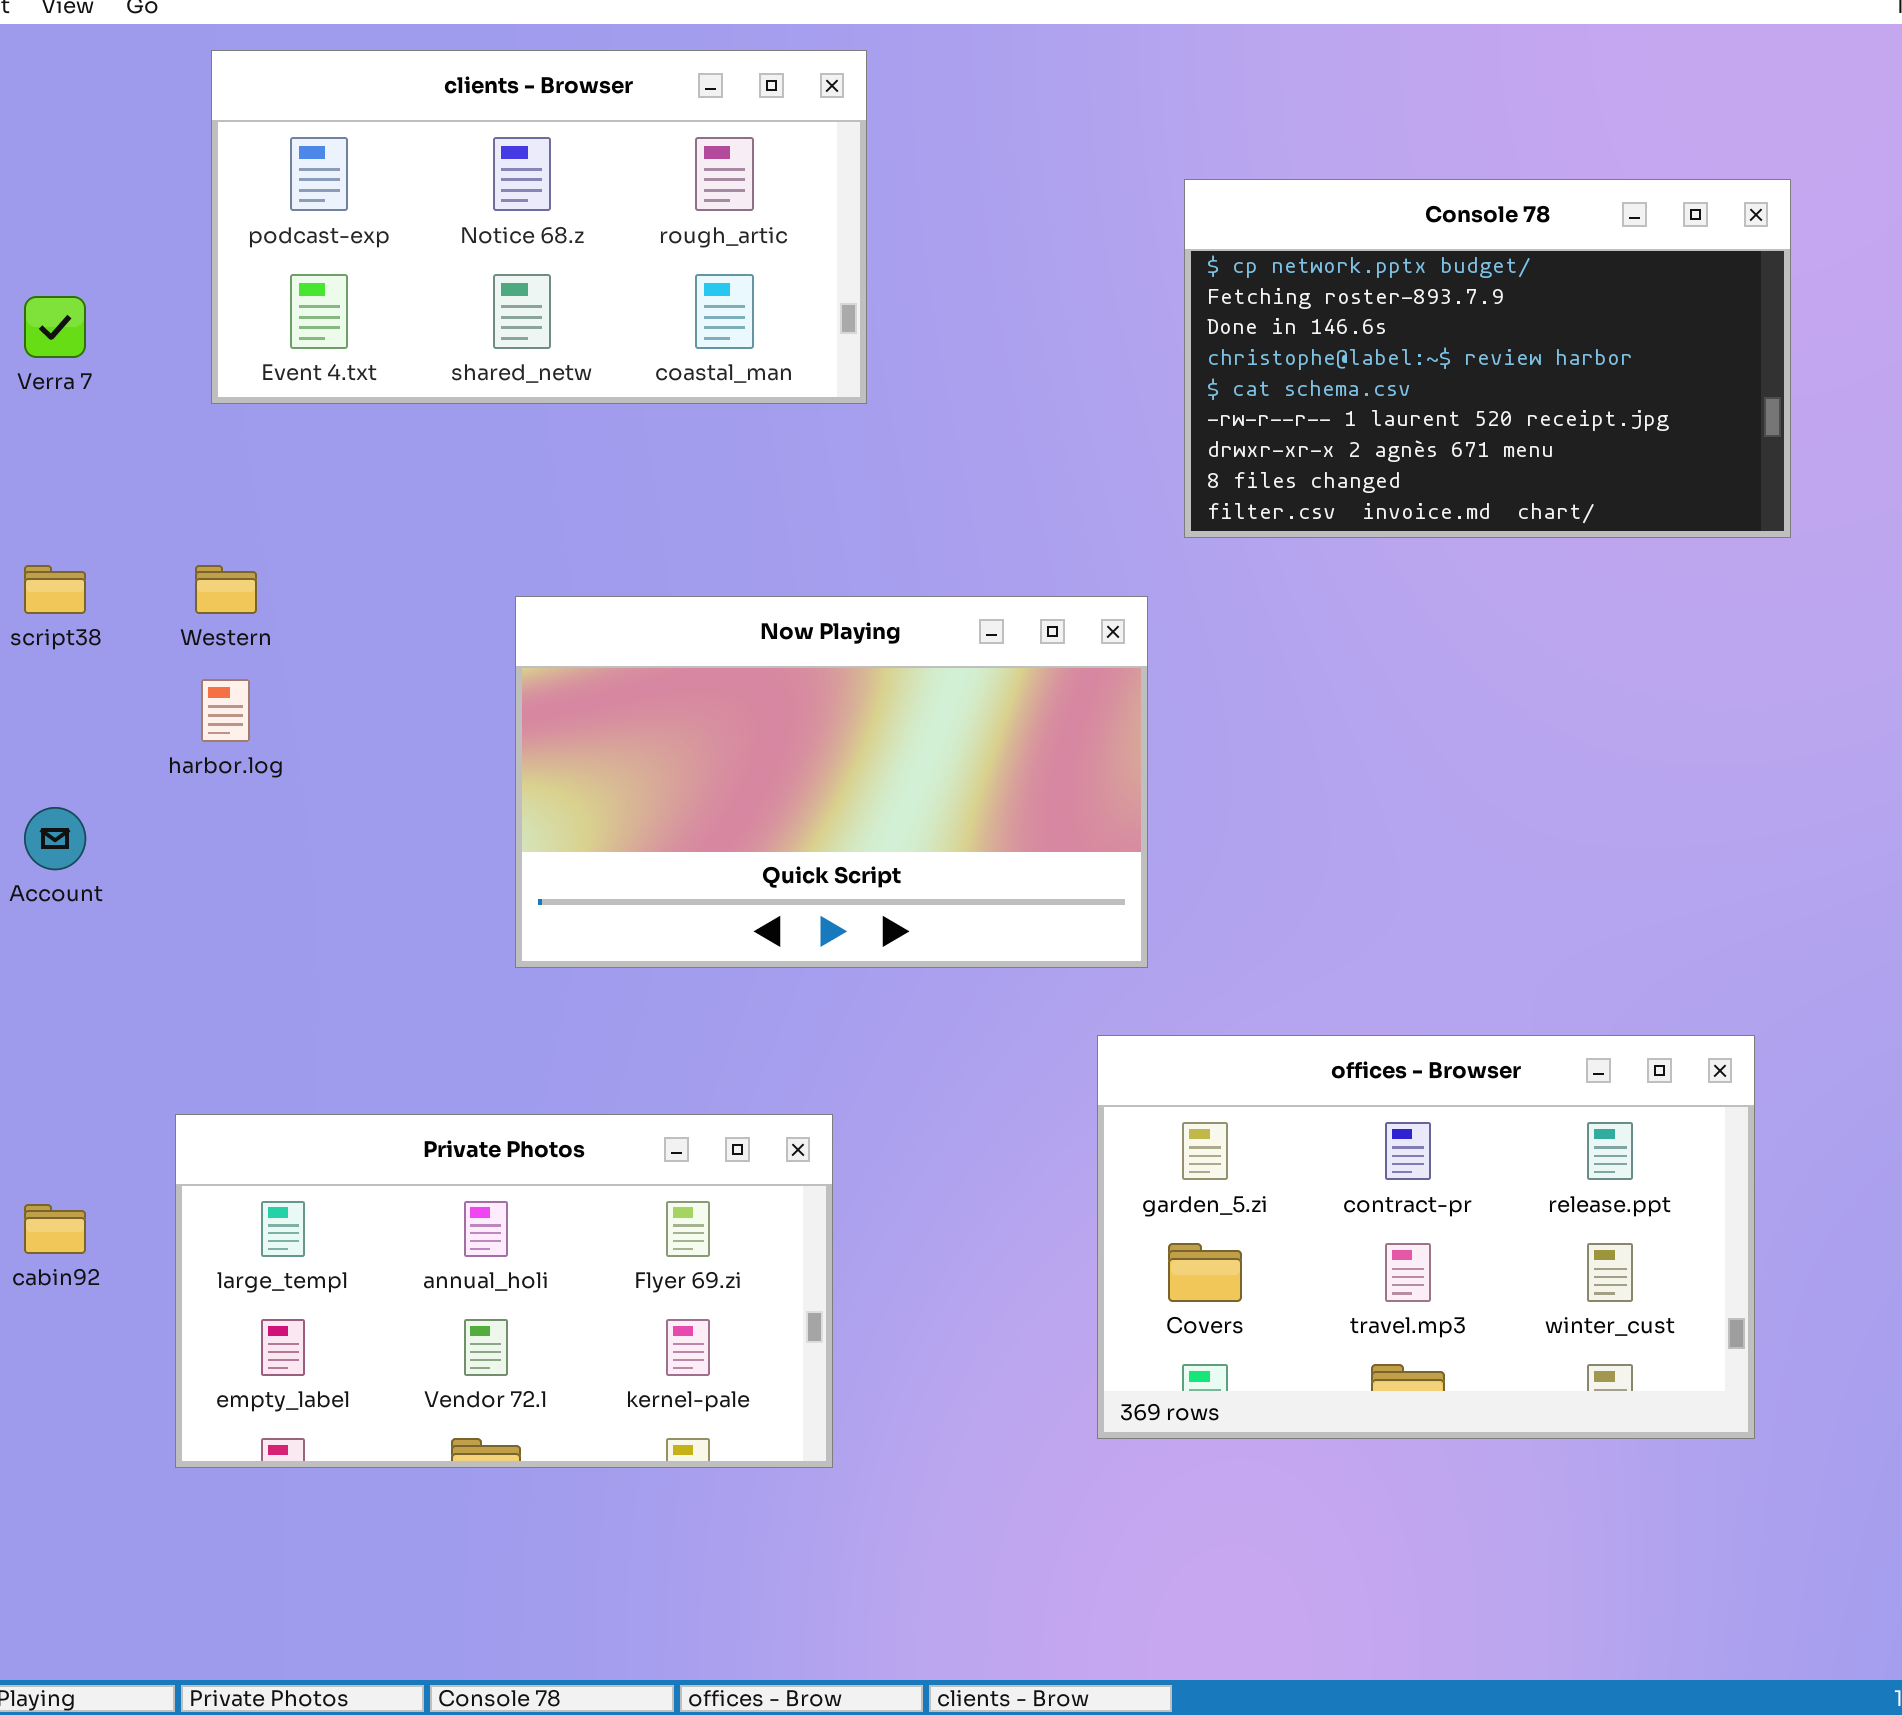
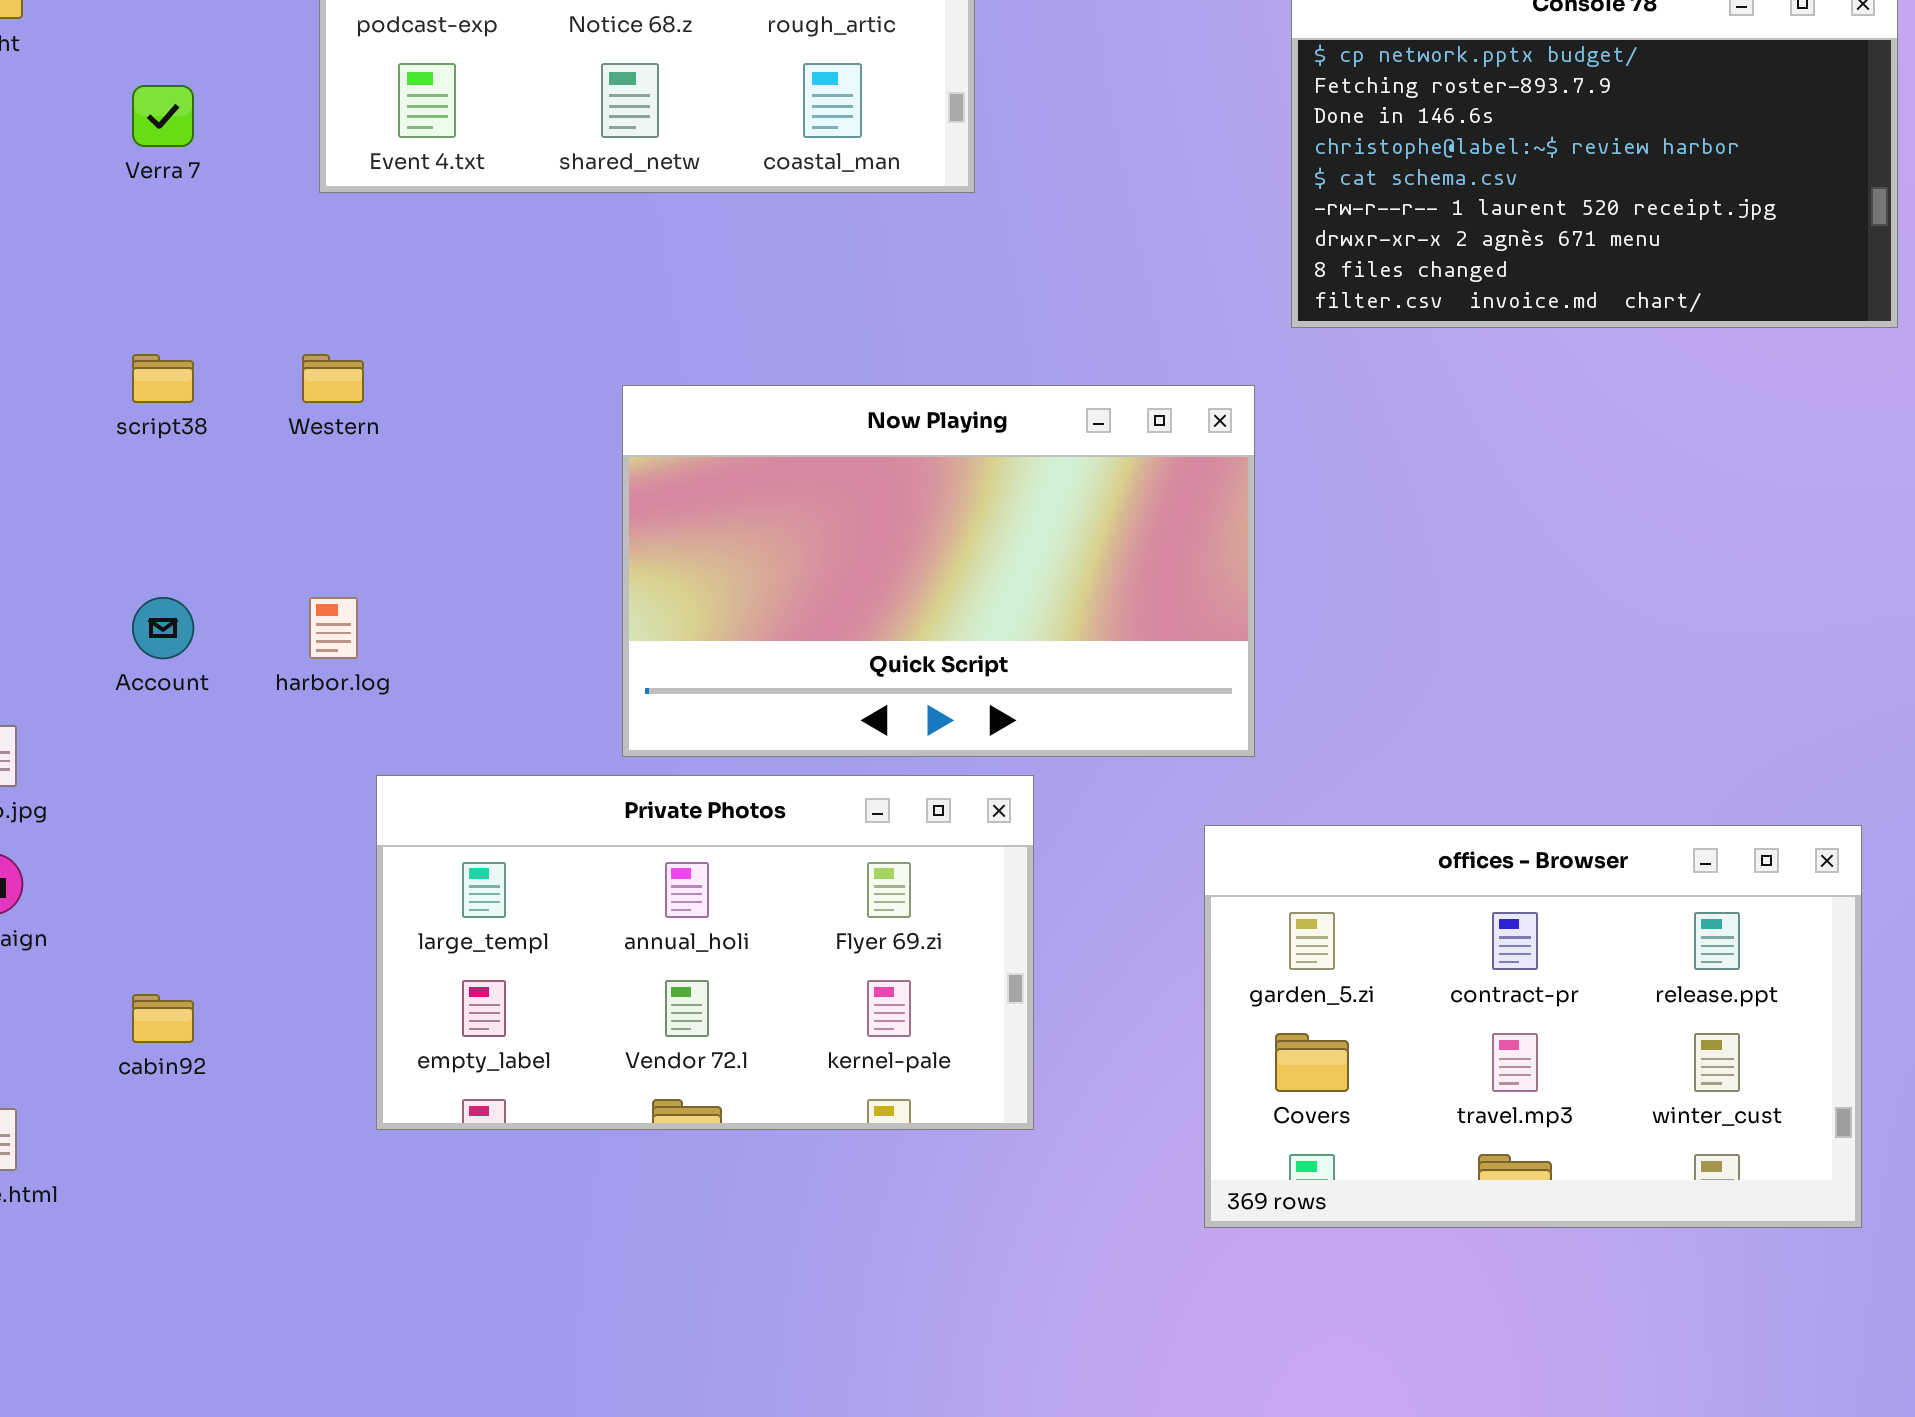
harbor.log: [201,679,250,742] -> [309,597,358,659], moved
Private Photos: [175,1114,833,1468] -> [376,775,1034,1130], moved

